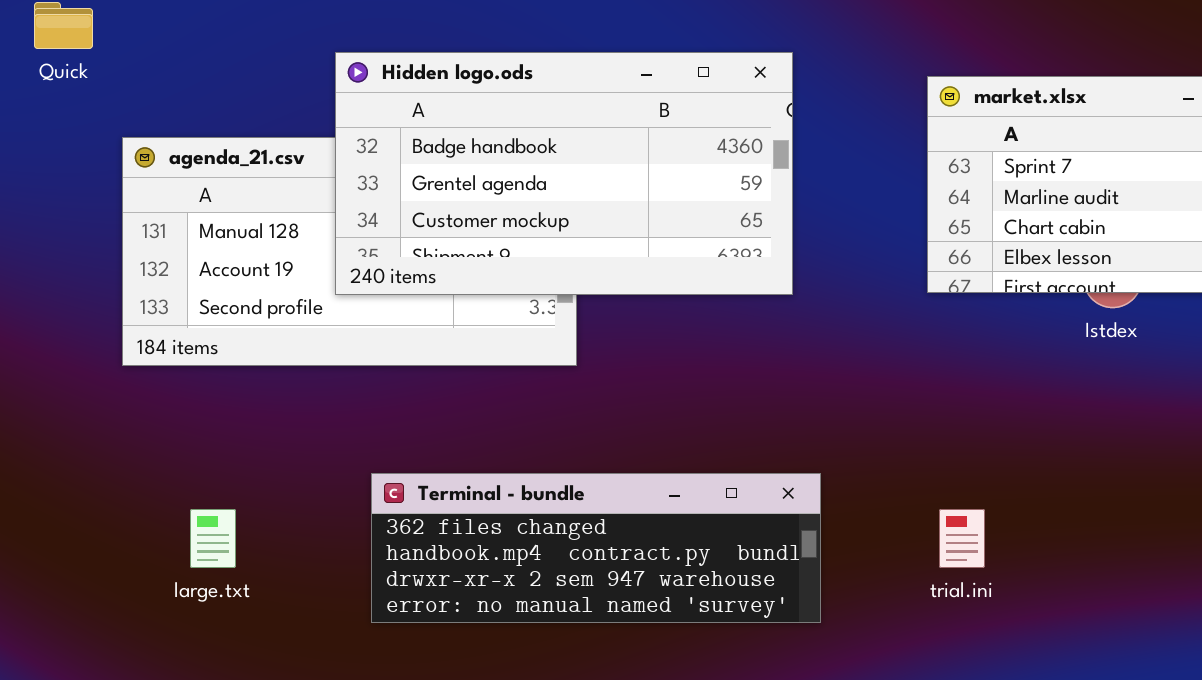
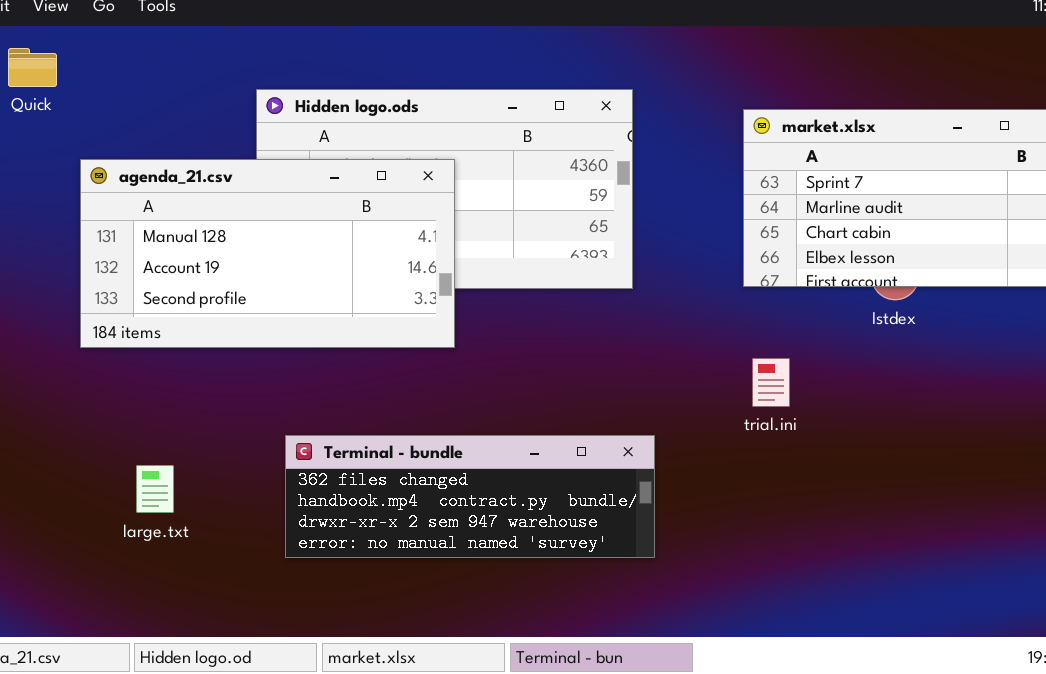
agenda_21.csv: [122,137,577,366] -> [80,159,455,348], raised
trial.ini: [939,509,985,568] -> [752,358,790,407], moved

